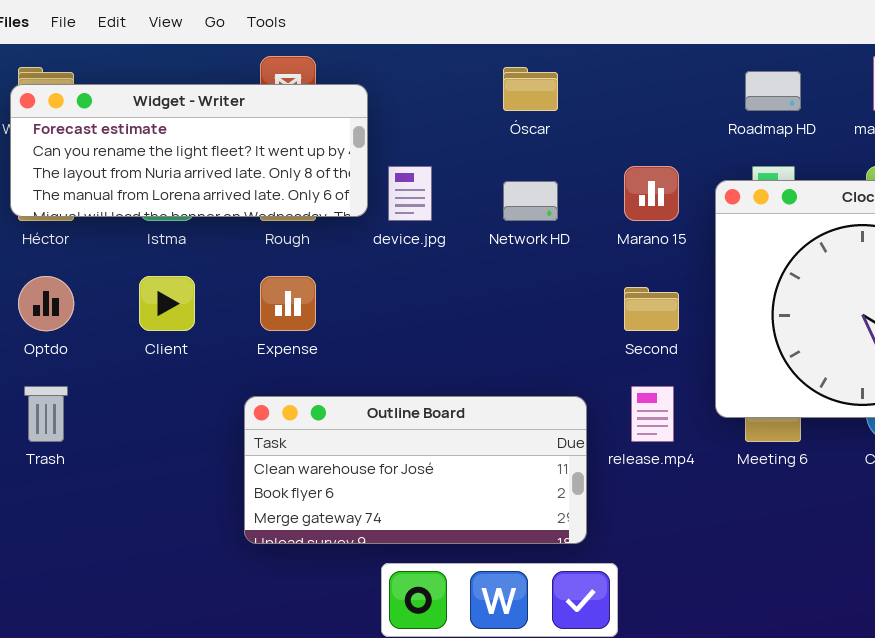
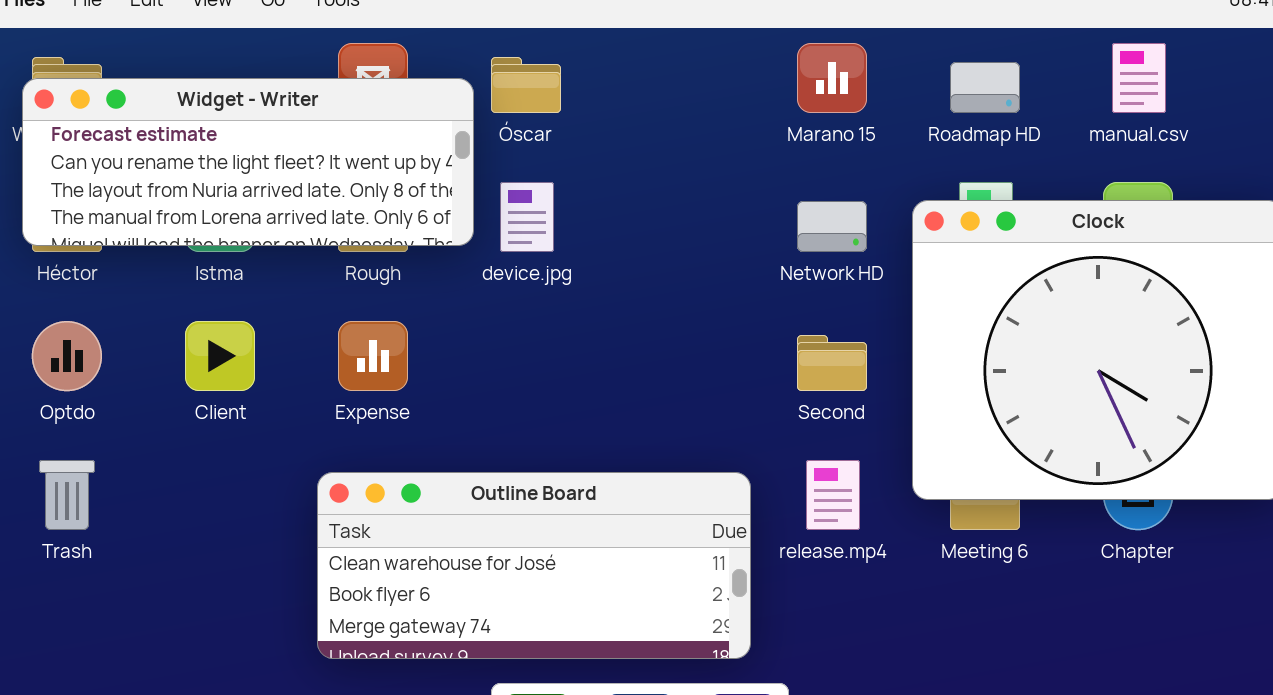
Óscar: [503,67,558,111] -> [491,57,561,113], moved
Marano 15: [624,166,679,221] -> [797,43,867,113], moved
Network HD: [503,181,558,221] -> [797,201,867,252], moved

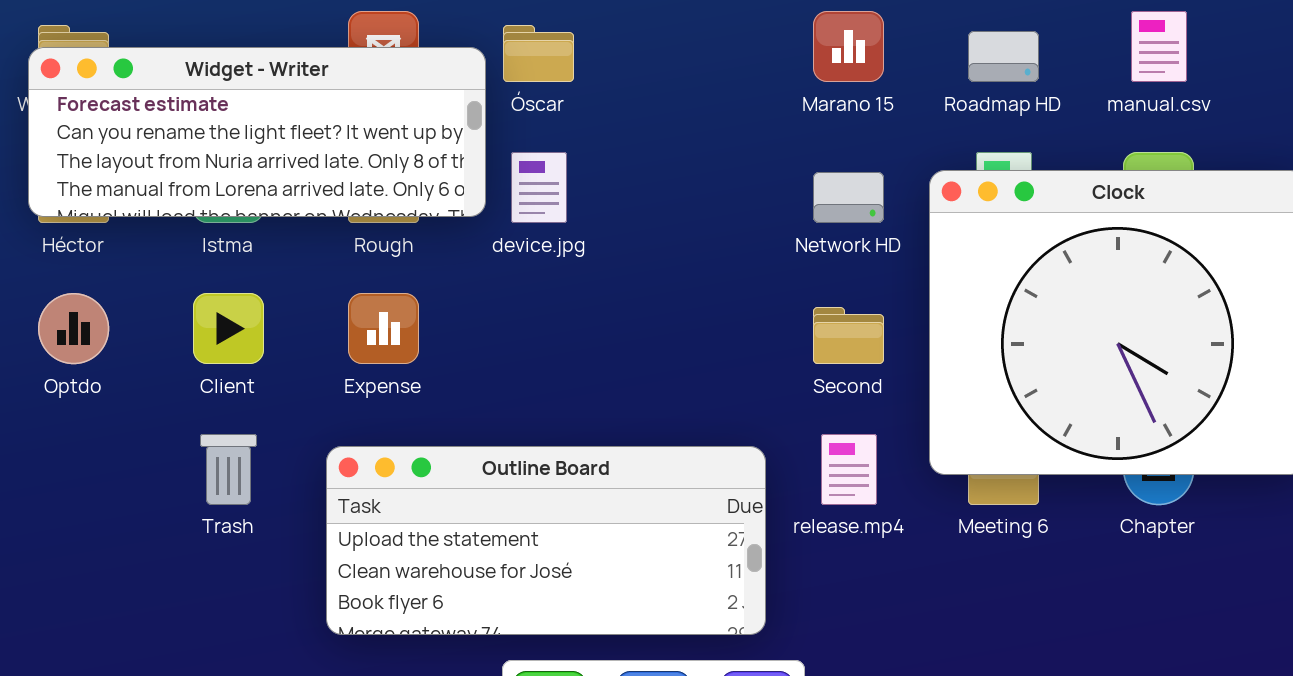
Trash: [39,460,95,530] -> [200,434,257,505], moved
Outline Board: [317,472,751,659] -> [326,446,766,635], scrolled up 1 row

